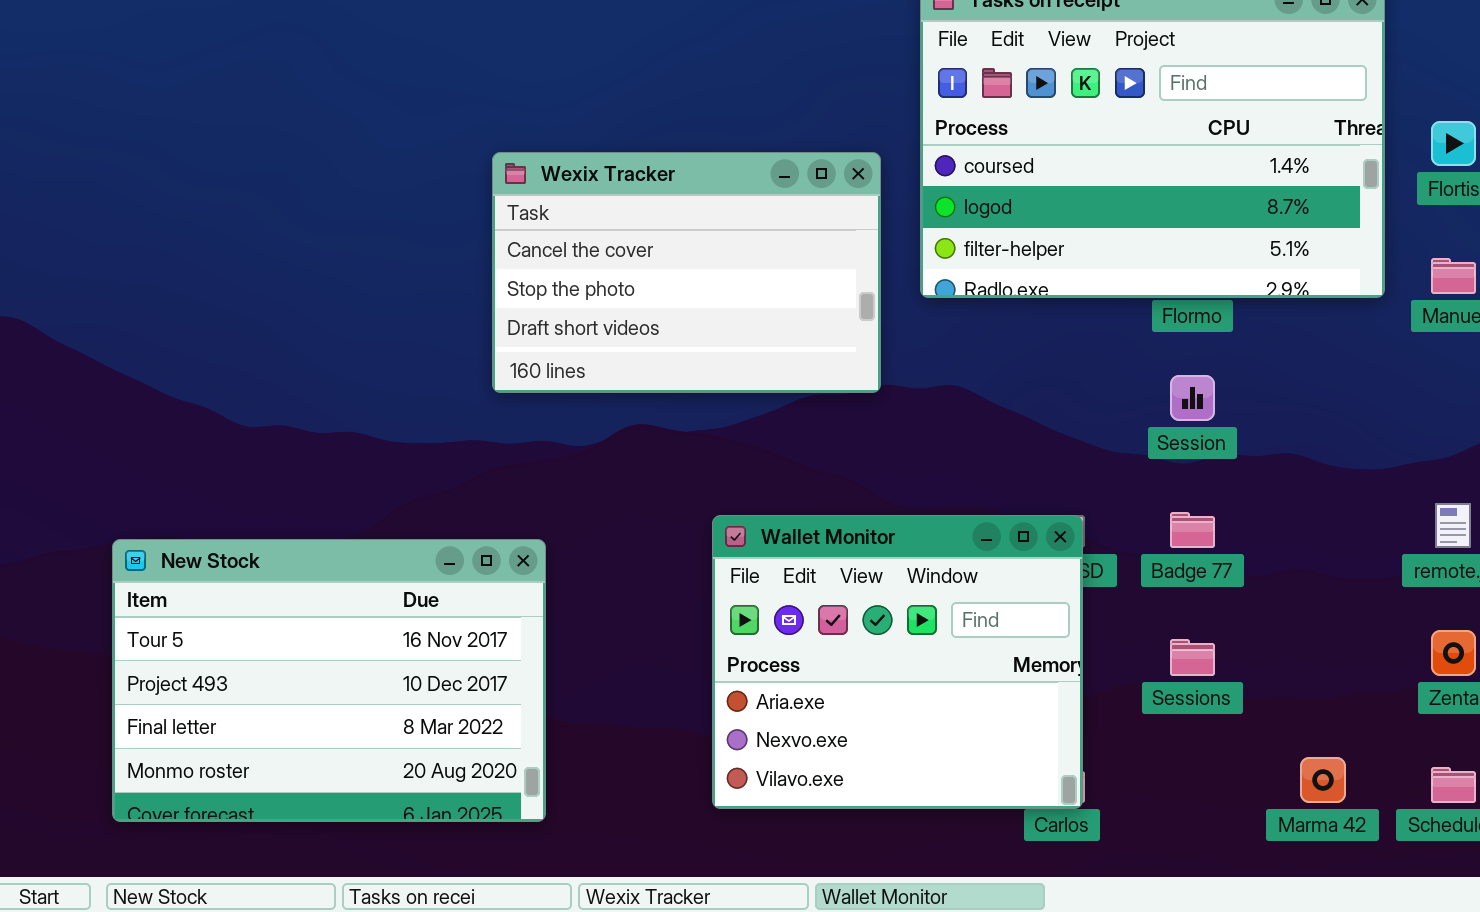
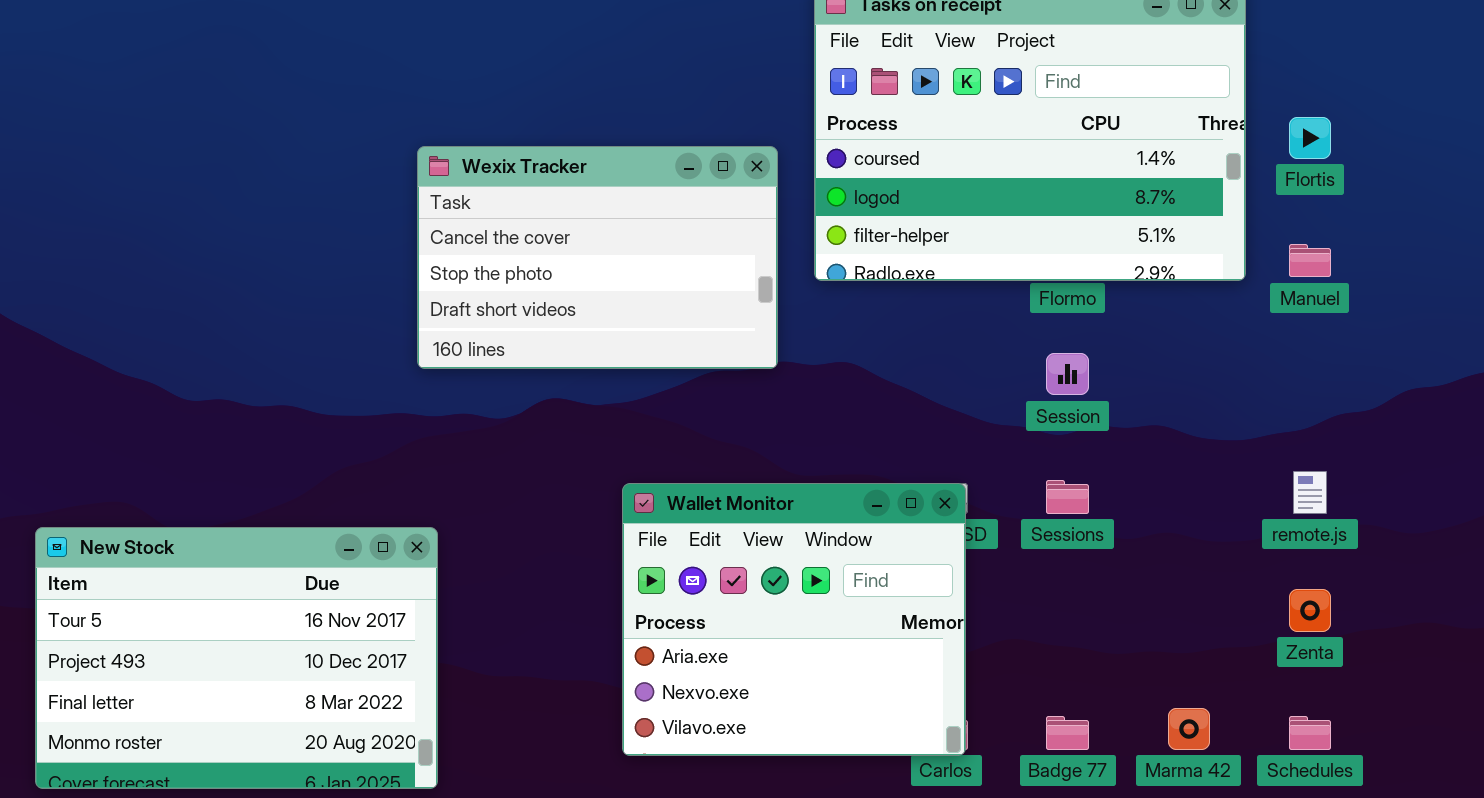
Badge 77: [1170,512,1215,548] -> [1046,716,1089,750], moved
New Stock: [112,539,546,822] -> [35,527,438,789], moved
Sessions: [1170,639,1215,676] -> [1046,480,1089,514], moved

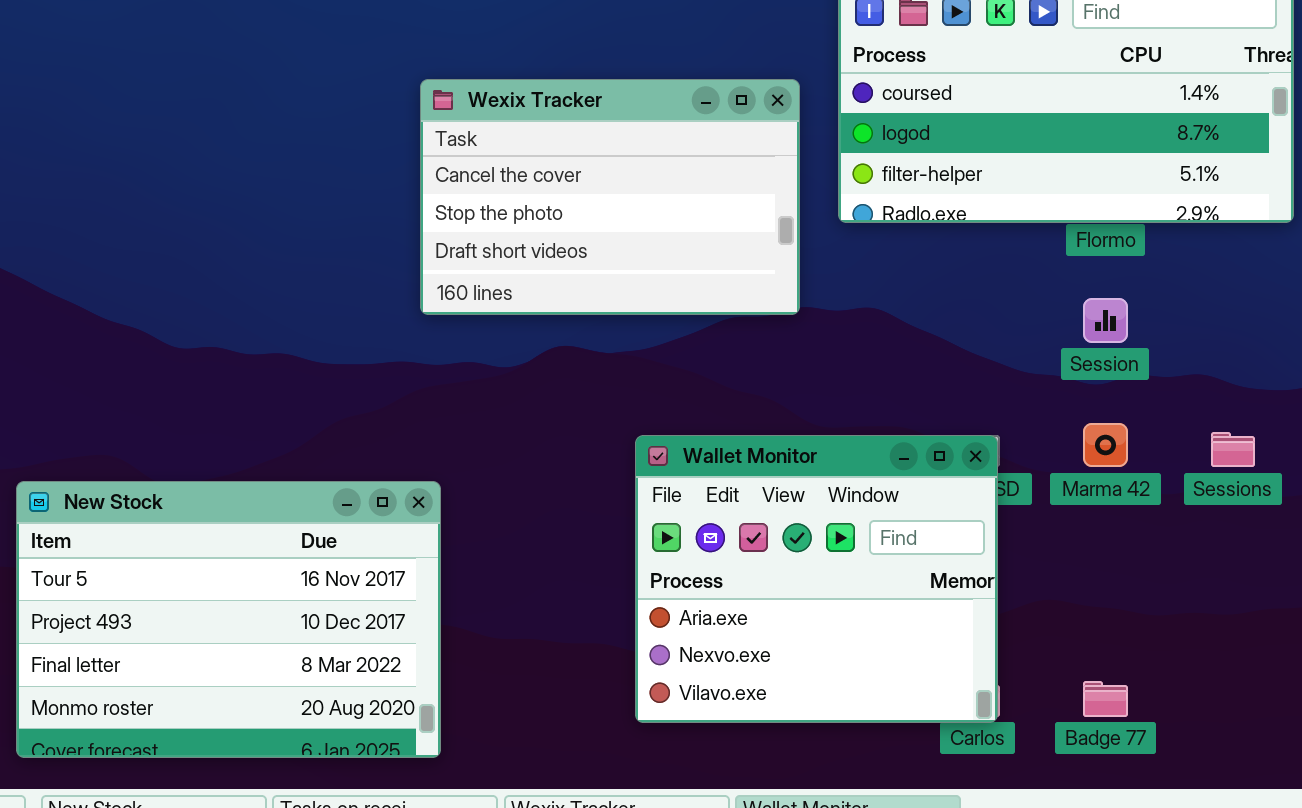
Sessions: [1046,480,1089,514] -> [1211,432,1255,467], moved
Marma 42: [1168,708,1210,750] -> [1083,423,1128,467], moved

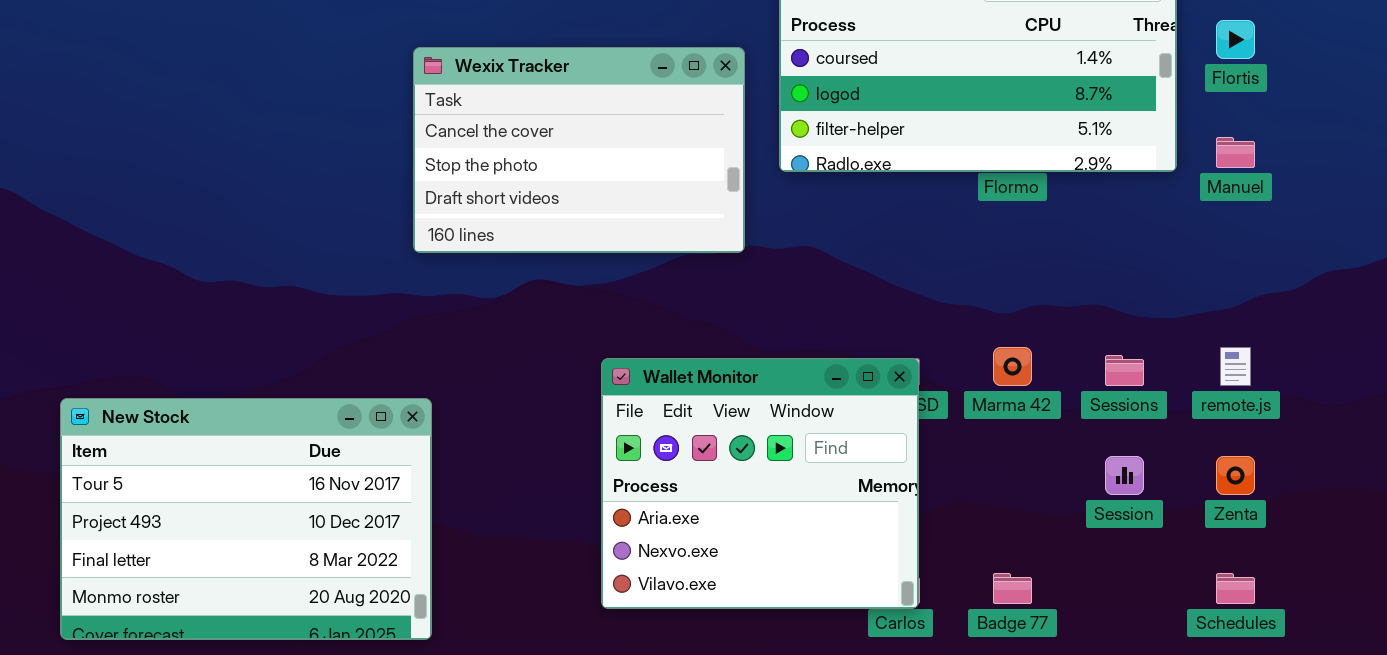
Session: [1083,298,1128,343] -> [1105,456,1144,495], moved

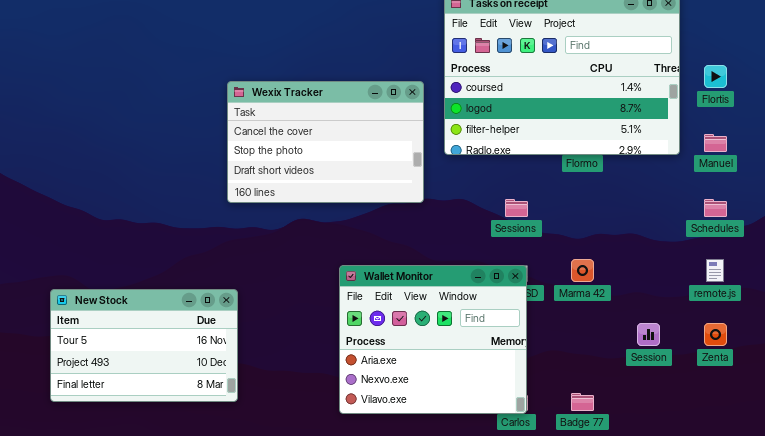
Sessions: [1105,355,1144,386] -> [505,199,528,217], moved
New Stock: [60,398,432,640] -> [50,289,238,402], resized
Schedules: [1216,573,1255,604] -> [704,199,727,217], moved

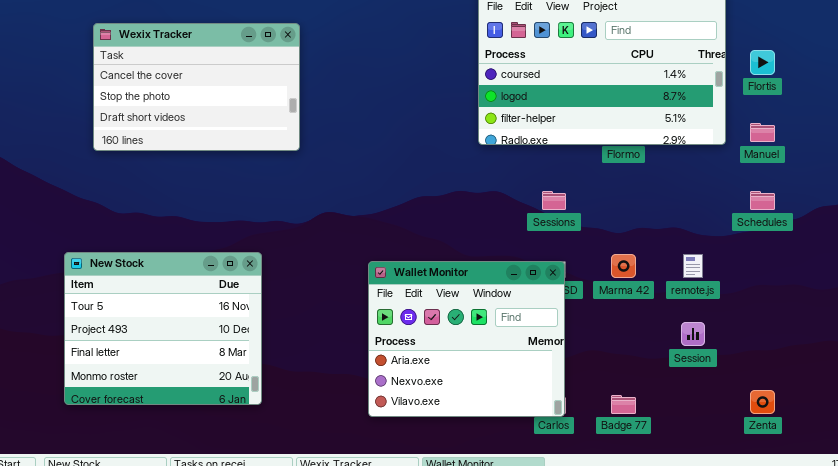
Wexix Tracker: [227,81,424,203] -> [93,23,300,151], moved
remote.js: [706,259,724,282] -> [683,254,703,278], moved
New Stock: [50,289,238,402] -> [64,252,262,405], resized
Zenta: [704,323,727,346] -> [750,390,775,414], moved

